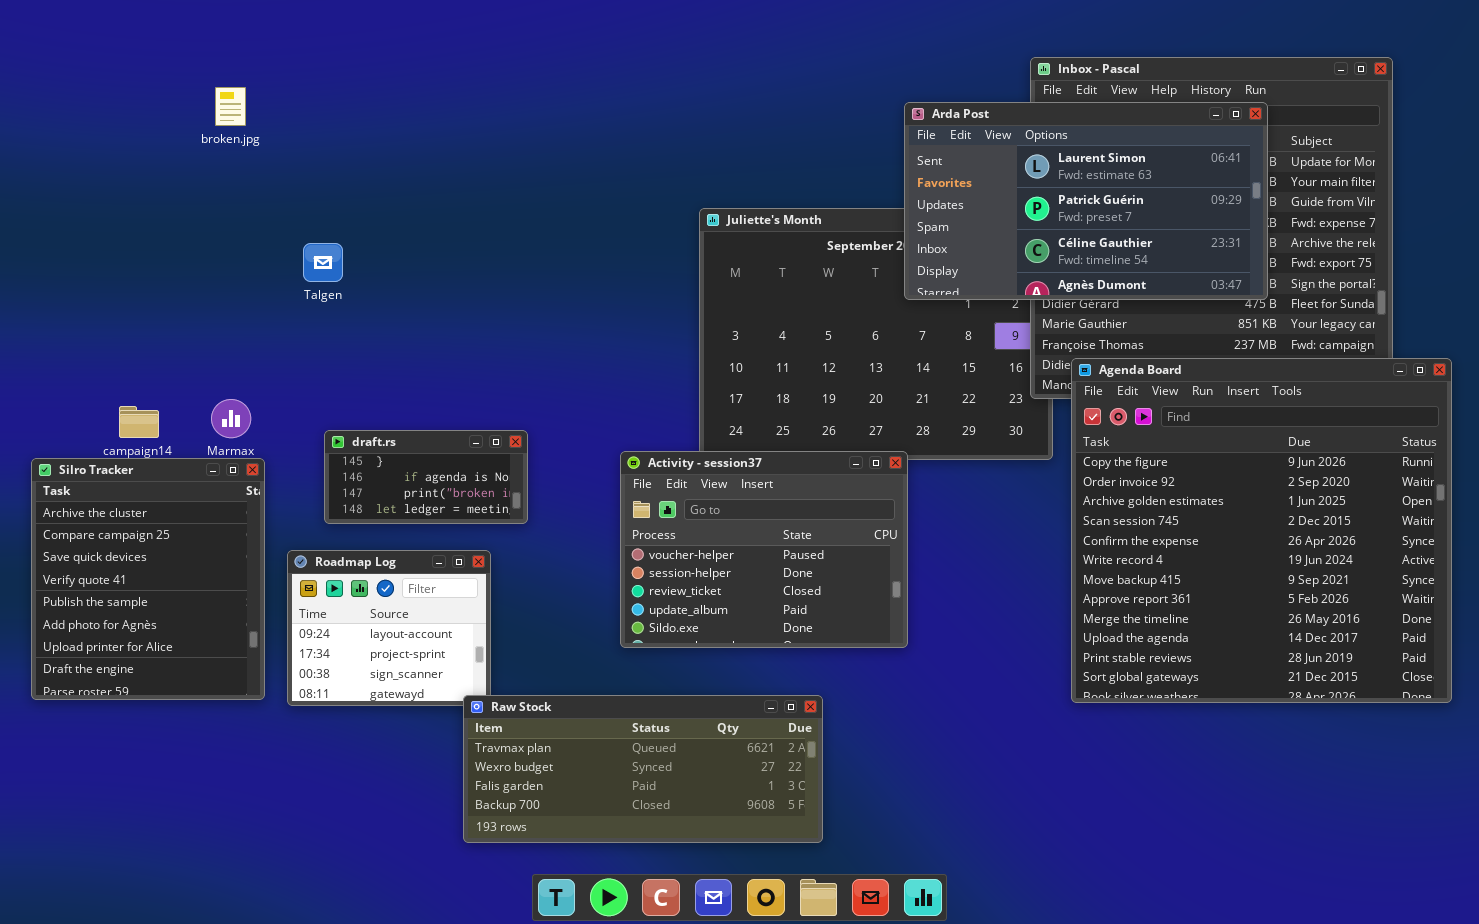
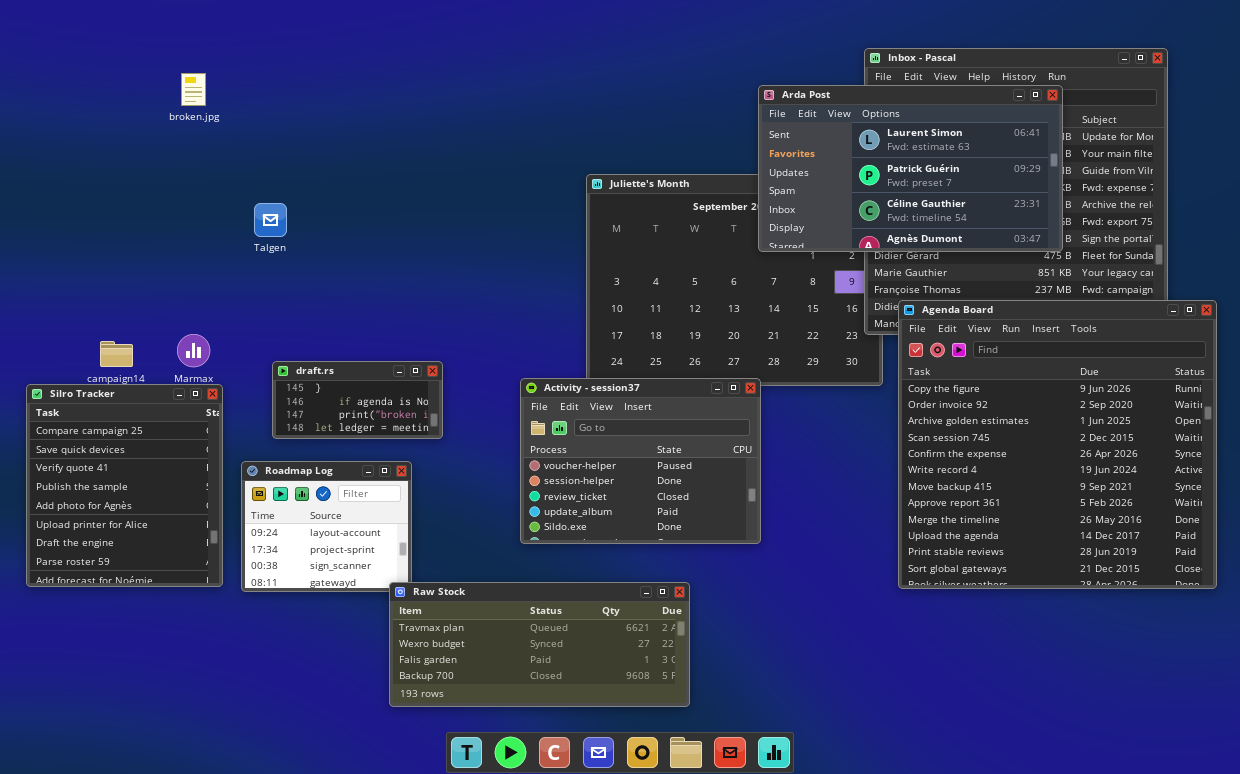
Silro Tracker: [31,458,265,700] -> [26,384,223,587], scrolled down 1 row

